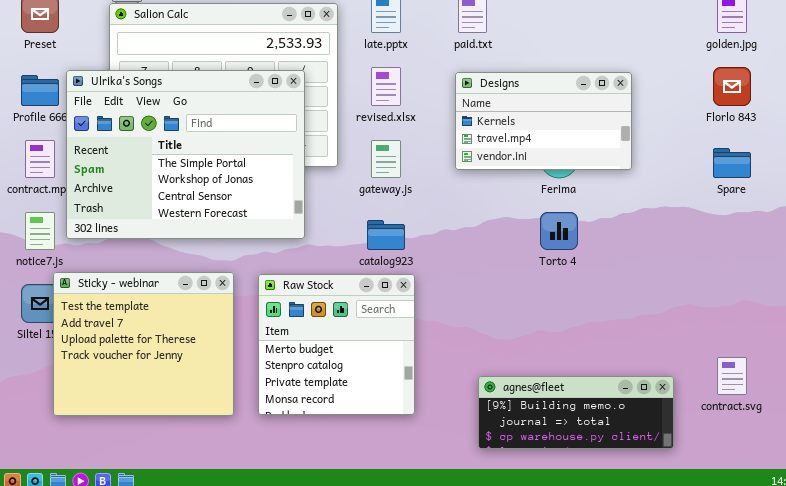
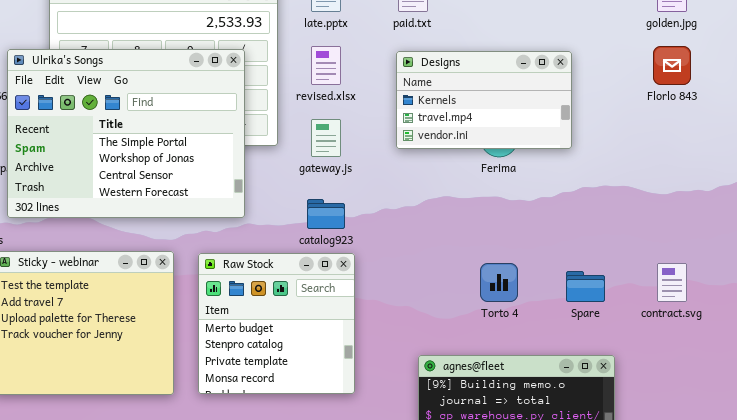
Spare: [713,148,751,178] -> [566,271,605,302], moved
Torto 4: [540,212,578,250] -> [480,263,518,302], moved
contract.svg: [717,357,747,395] -> [657,263,687,302], moved

